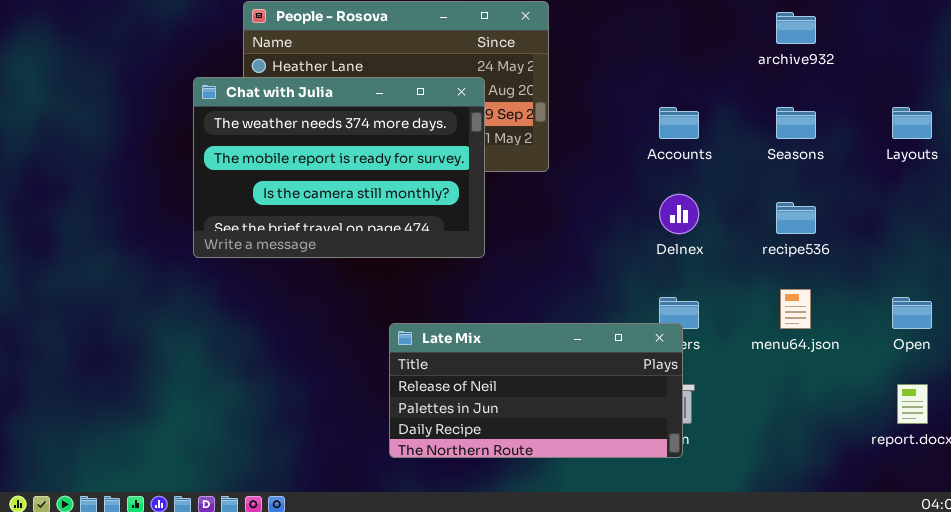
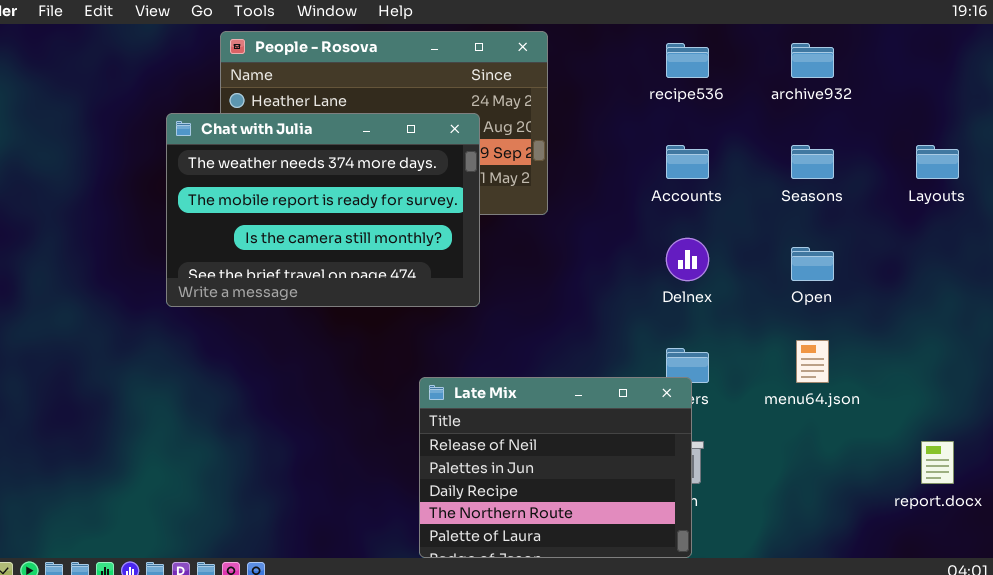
recipe536: [776,202,816,234] -> [666,43,709,78], moved
Open: [892,297,932,329] -> [791,247,834,281], moved
Late Mix: [389,323,683,458] -> [419,377,692,558], resized

